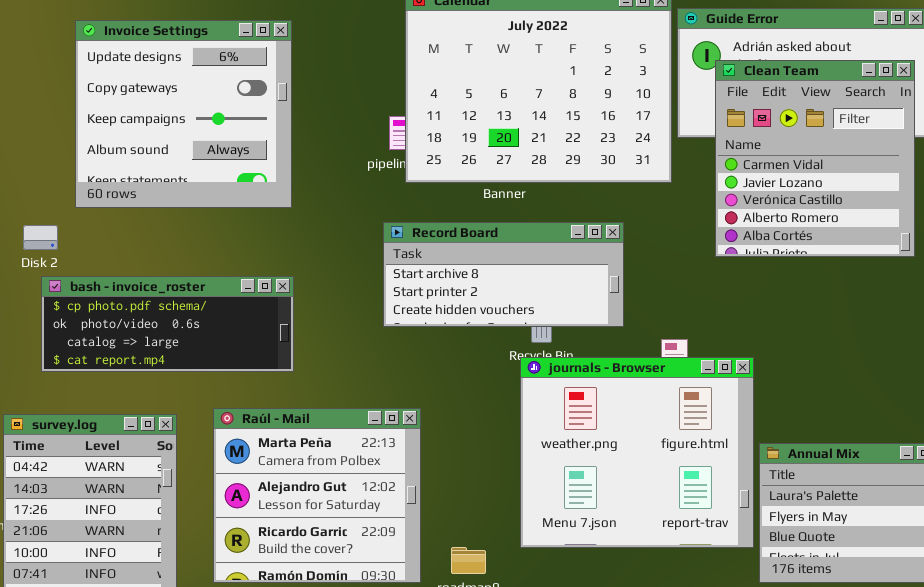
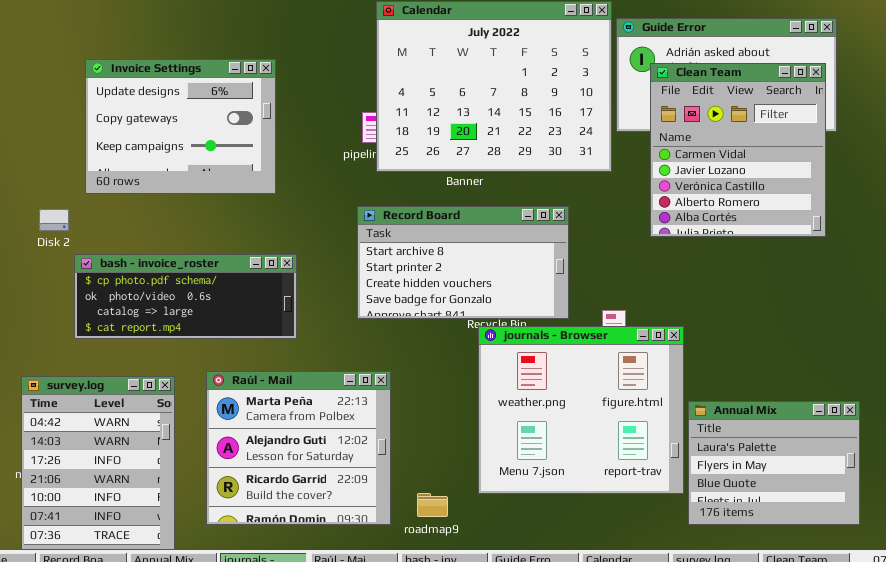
Invoice Settings: [75,20,292,208] -> [85,59,276,194], resized
Record Board: [383,222,624,327] -> [357,206,569,319], resized
bash - invoice_roster: [41,276,294,372] -> [74,254,297,339], moved

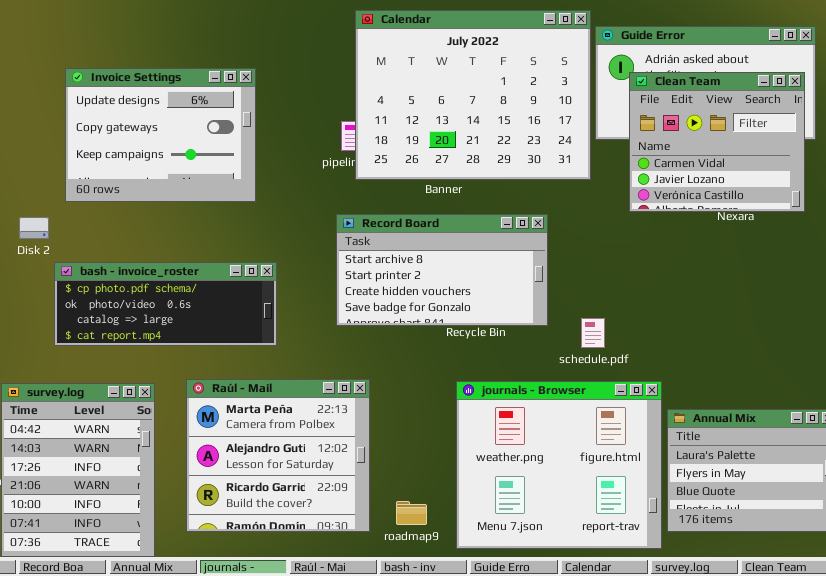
Clean Team: [650,63,826,237] -> [629,72,805,212], resized
journals - Browser: [478,326,684,494] -> [456,381,662,549], moved

